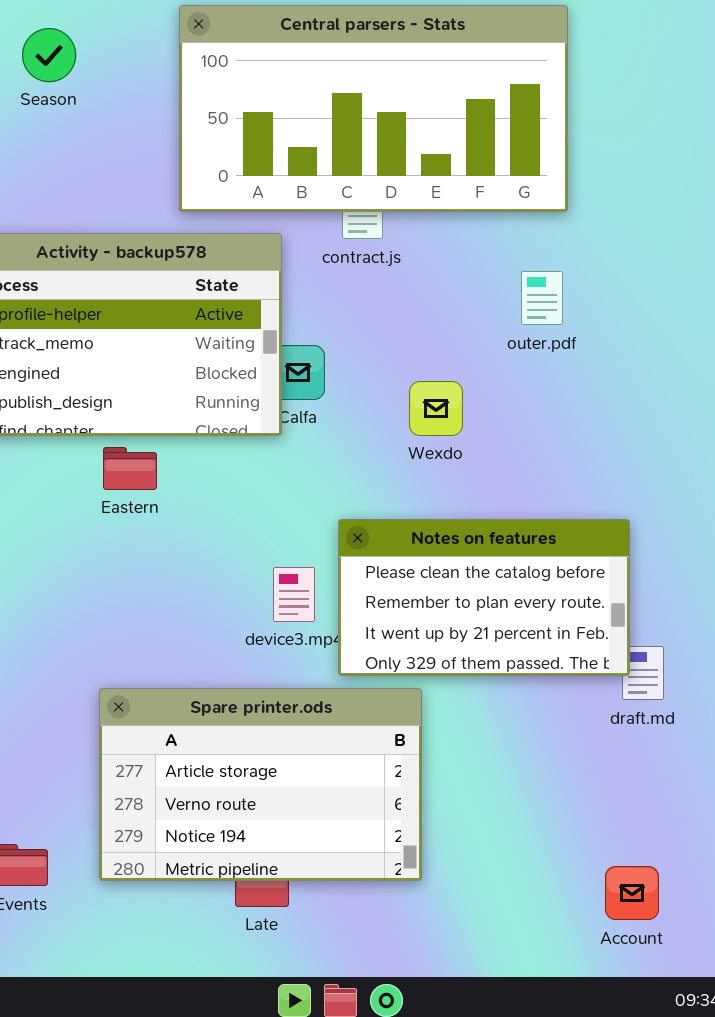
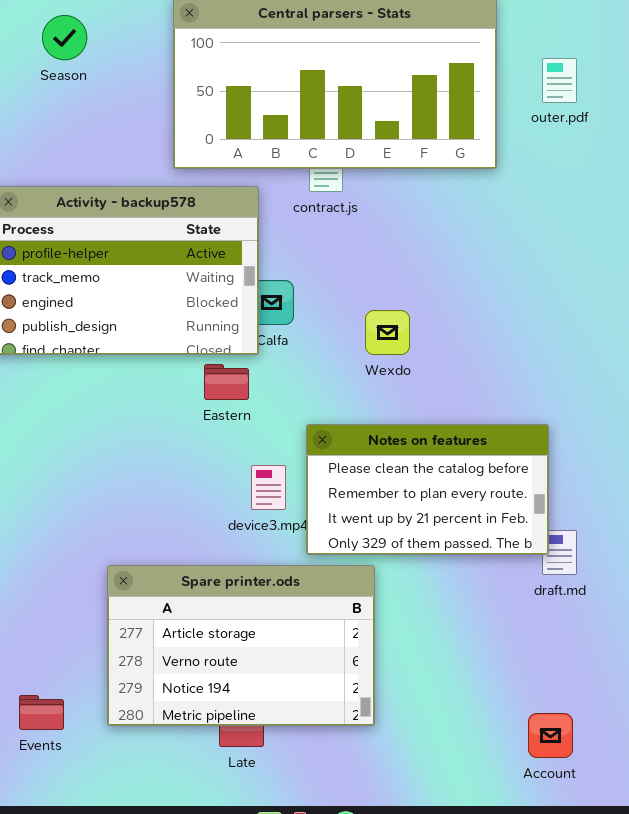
outer.pdf: [521,271,563,325] -> [542,58,577,103], moved
Eastern: [103,447,157,490] -> [204,364,249,400], moved

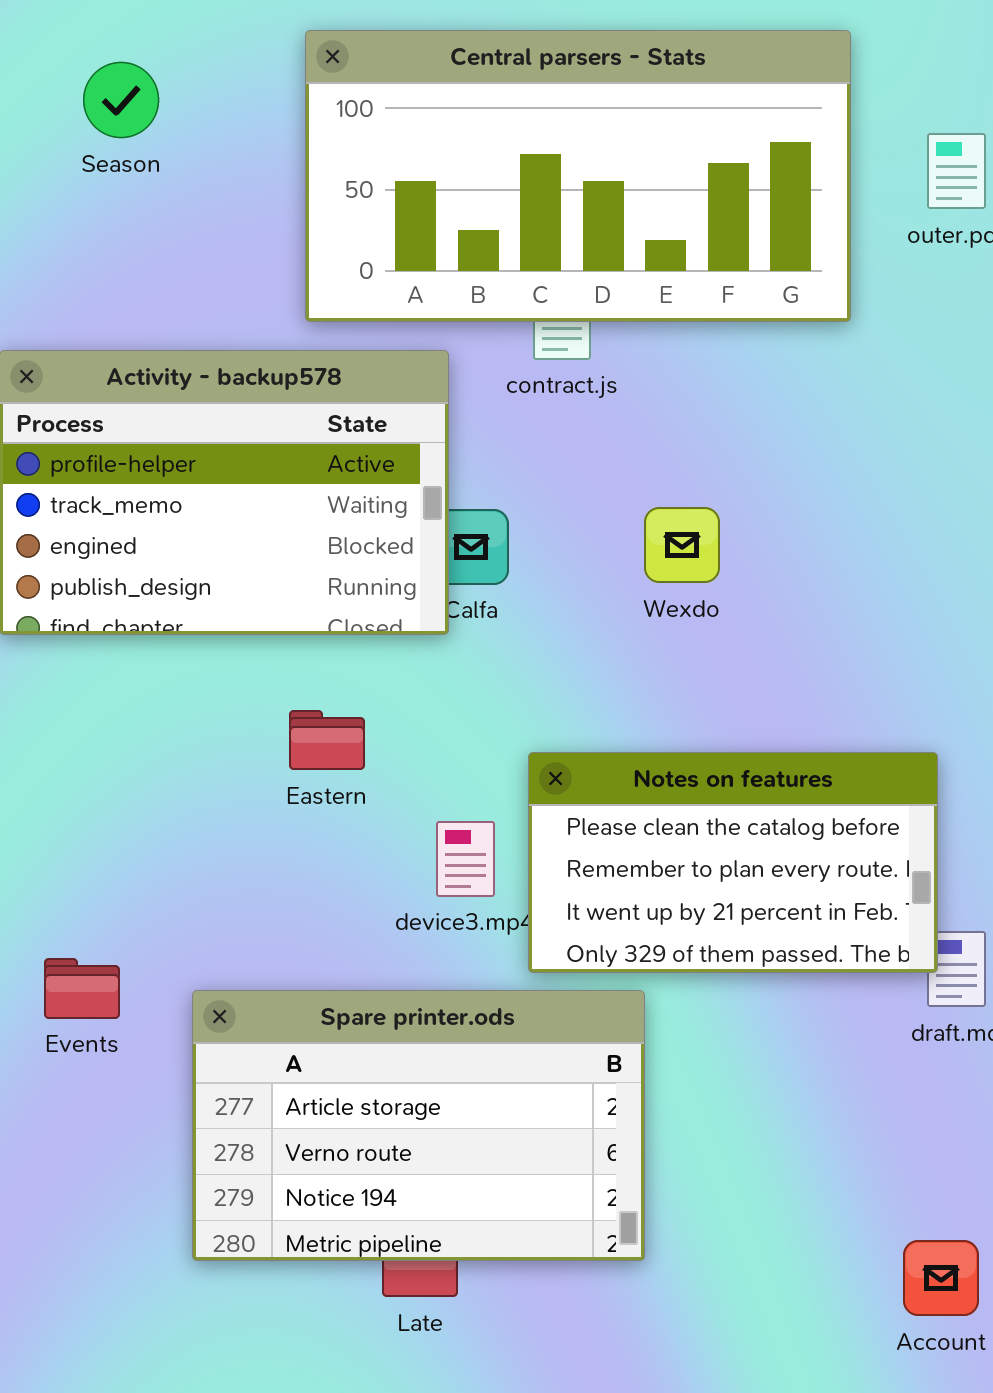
Wexdo: [365,310,410,355] -> [644,507,720,583], moved
Eastern: [204,364,249,400] -> [289,710,365,770], moved
Events: [19,695,64,730] -> [44,958,120,1019], moved

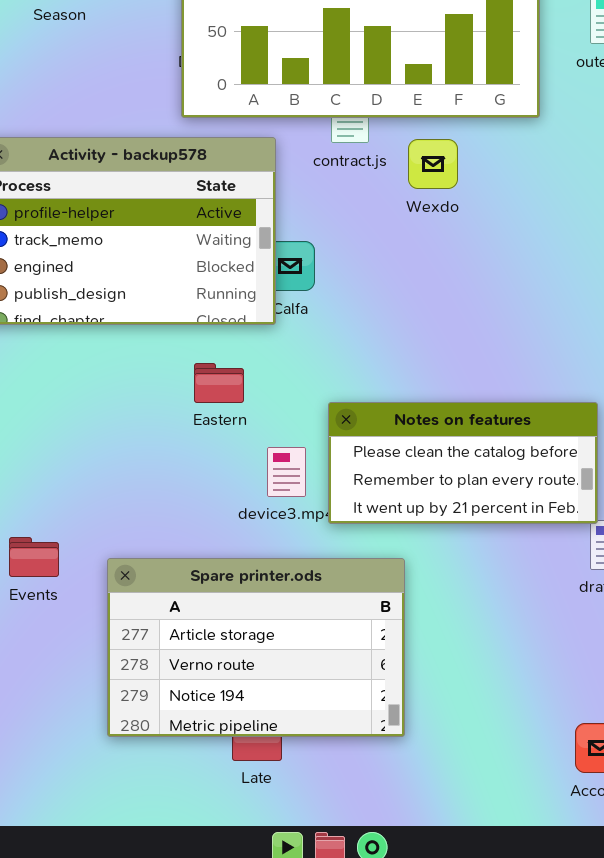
Wexdo: [644,507,720,583] -> [408,139,458,189], moved
Eastern: [289,710,365,770] -> [194,363,244,403], moved
Notes on features: [528,752,938,973] -> [328,402,598,524], resized

